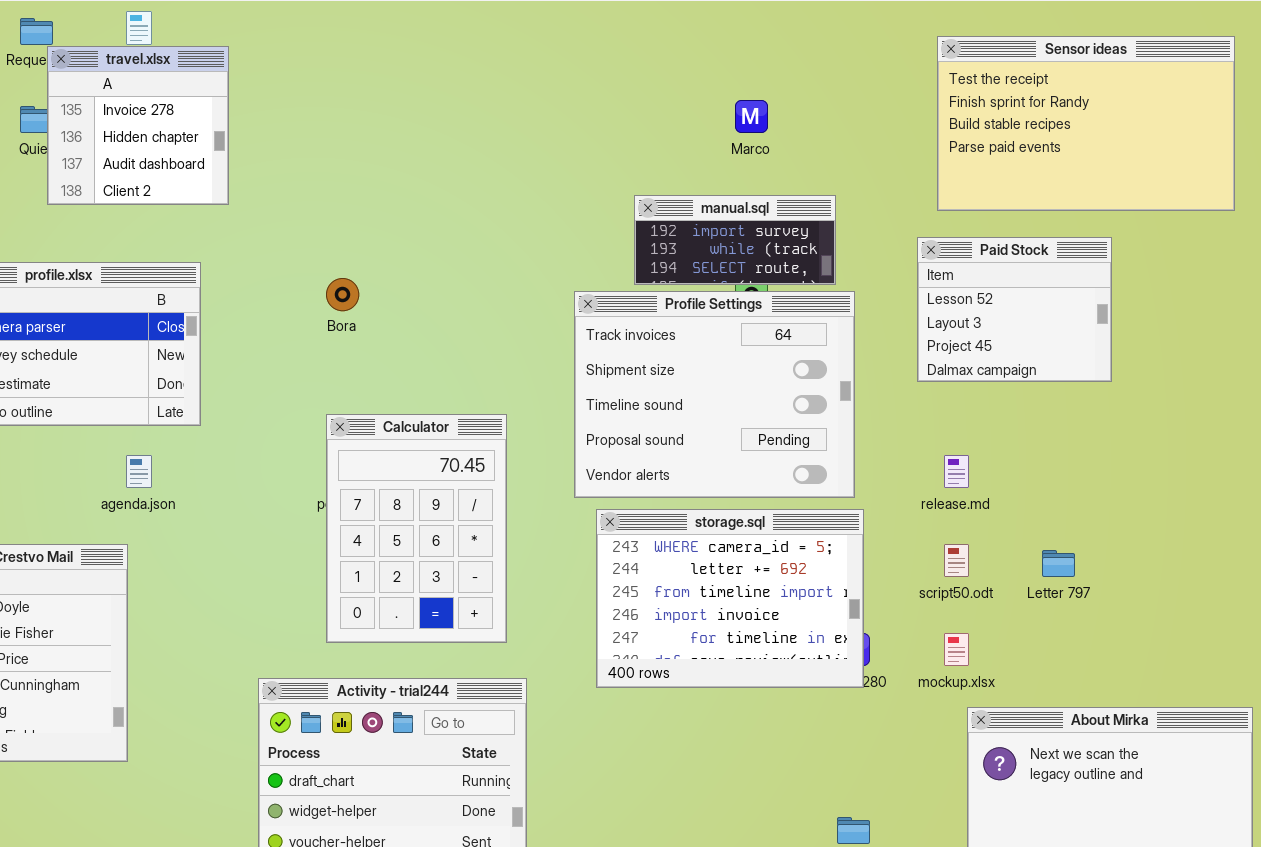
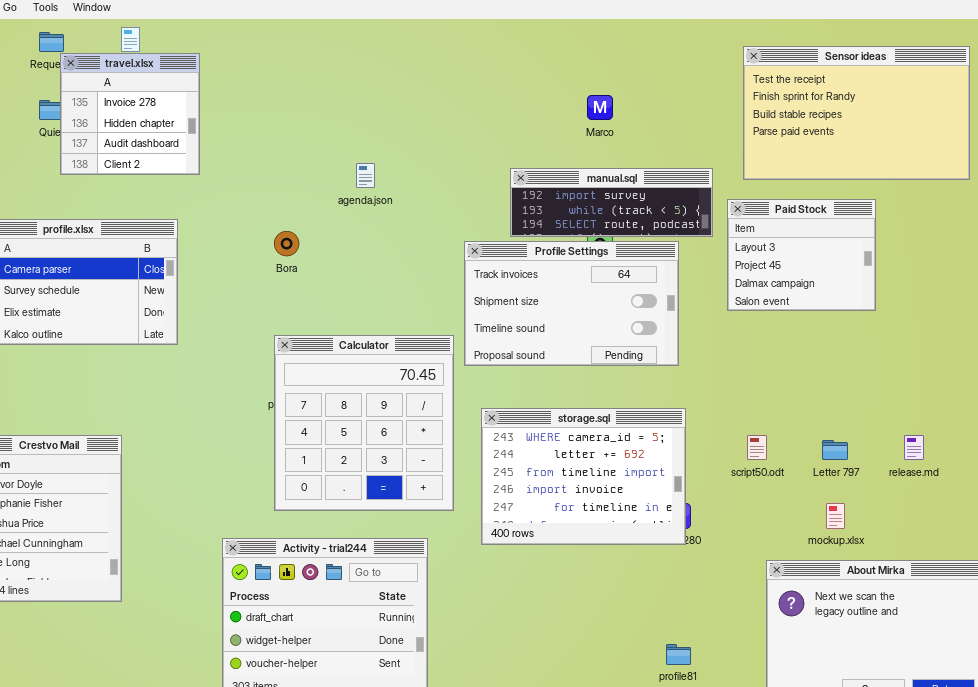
manual.sql: [634,195,836,285] -> [510,168,713,237], resized
Paid Stock: [917,237,1112,382] -> [727,199,876,311], scrolled down 1 row
Profile Settings: [574,291,855,498] -> [464,241,679,366], resized
Calculator: [326,414,507,643] -> [274,335,454,511], resized
agenda.json: [126,455,152,488] -> [356,163,375,188], moved
release.md: [944,455,969,488] -> [904,435,924,460], moved
mockup.xlsx: [944,633,969,666] -> [826,503,845,529], moved

